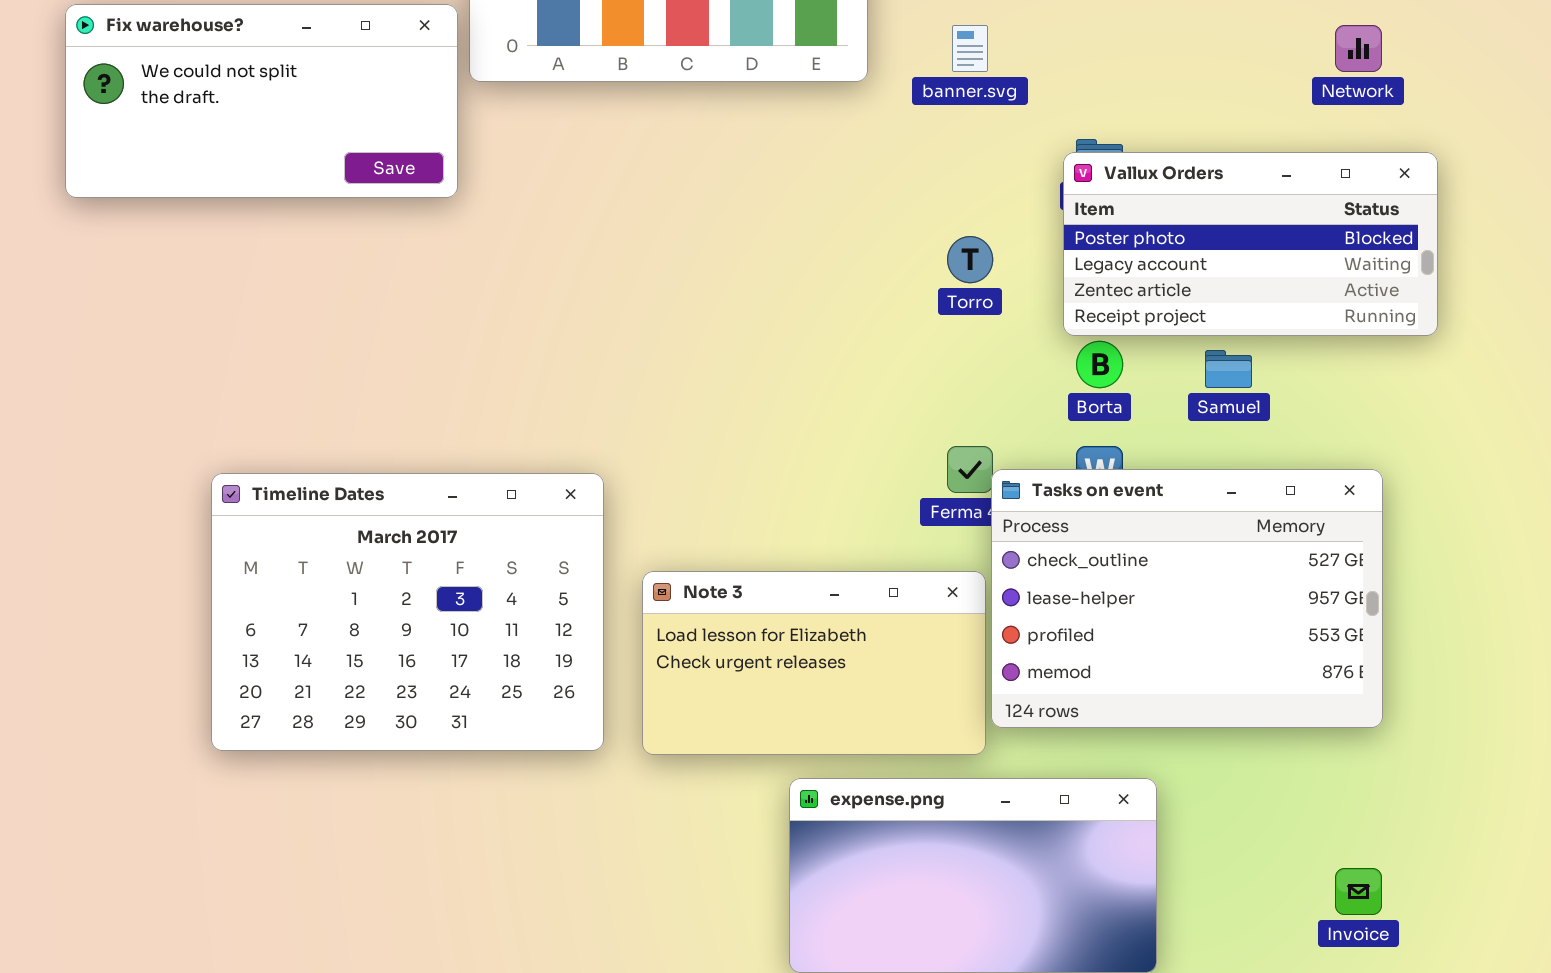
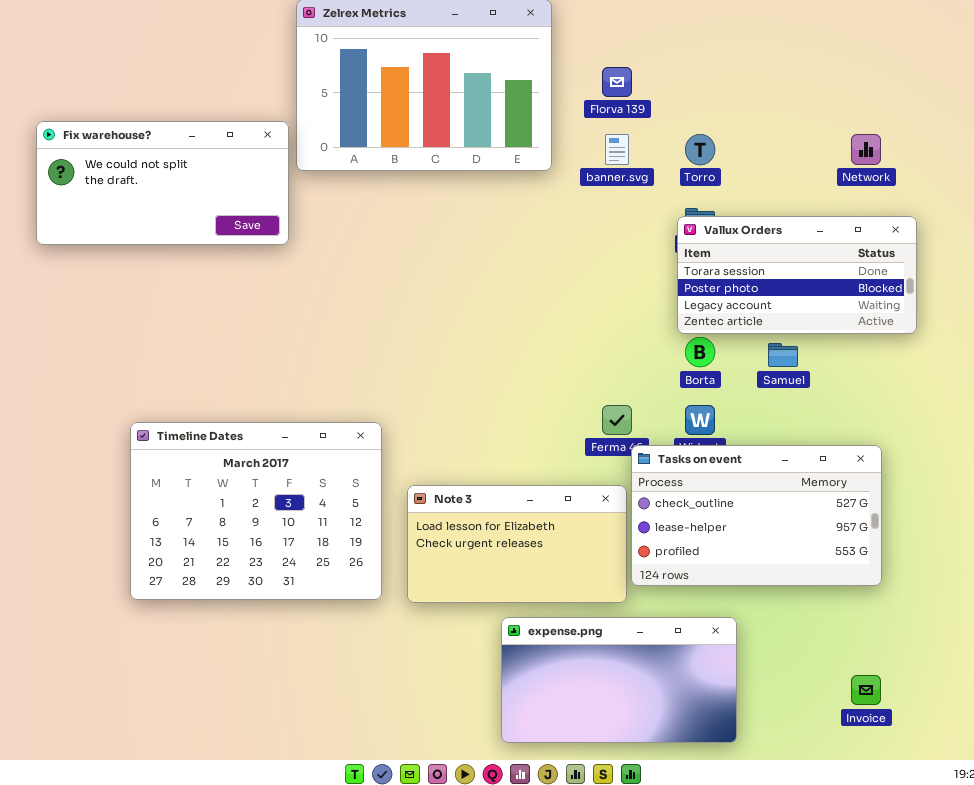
Vallux Orders: [1063,152,1438,336] -> [677,216,917,334], scrolled up 1 row
Torro: [947,236,993,283] -> [685,134,715,165], moved
Tasks on event: [991,469,1383,728] -> [631,445,882,586], resized

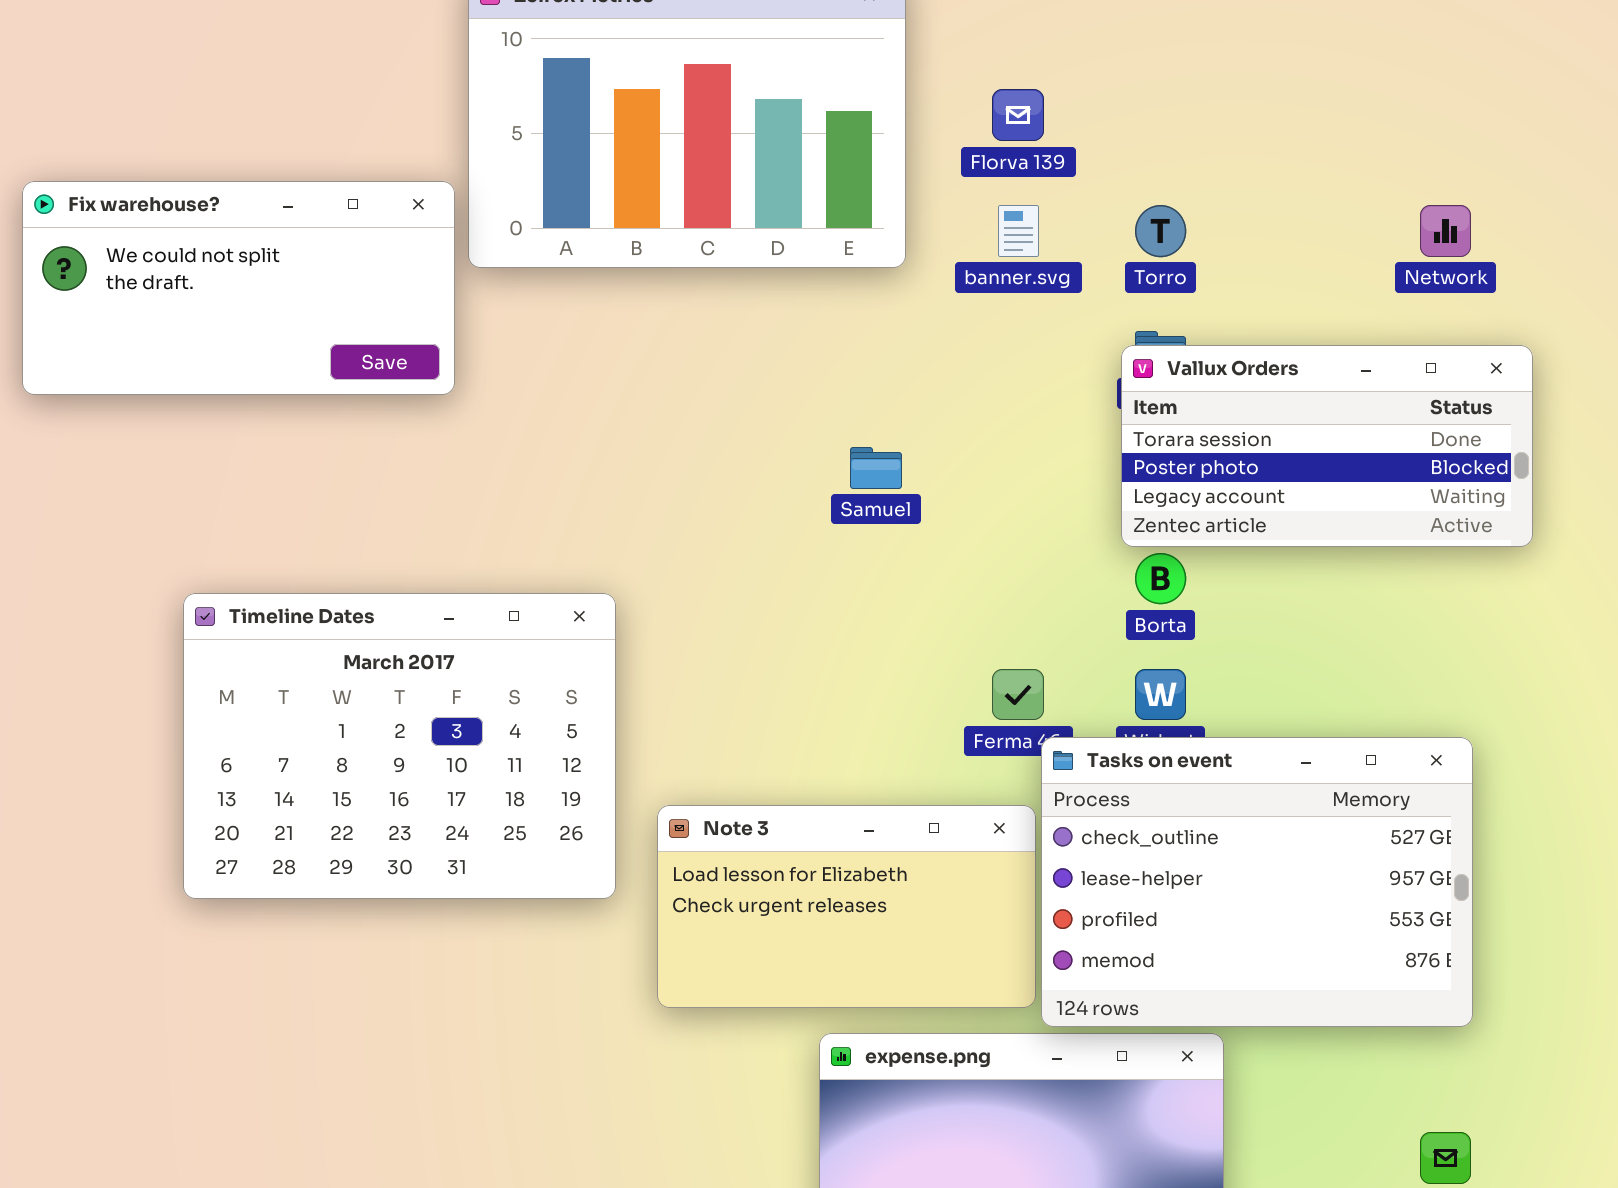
Samuel: [768,343,798,367] -> [850,447,902,489], moved
Timeline Dates: [130,422,382,600] -> [183,593,616,899], moved
Tasks on event: [631,445,882,586] -> [1041,737,1473,1027], resized

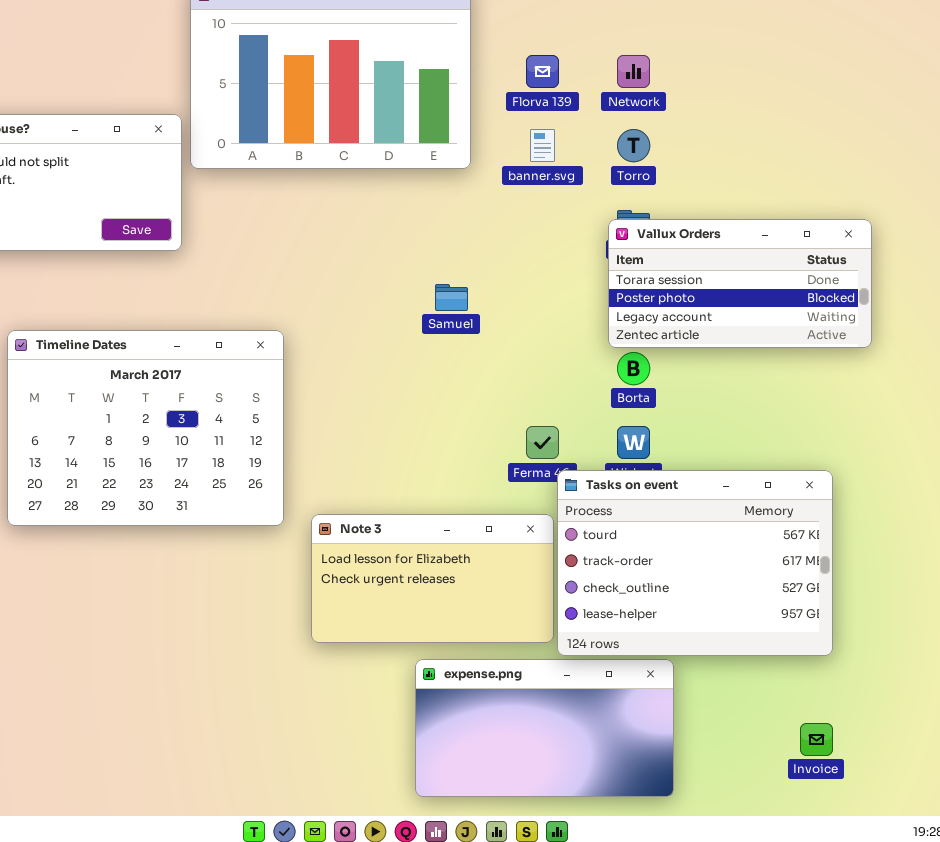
Network: [1420,205,1471,257] -> [617,55,650,88], moved
Timeline Dates: [183,593,616,899] -> [7,330,284,526], moved
Tasks on event: [1041,737,1473,1027] -> [557,470,833,656], scrolled up 2 rows

